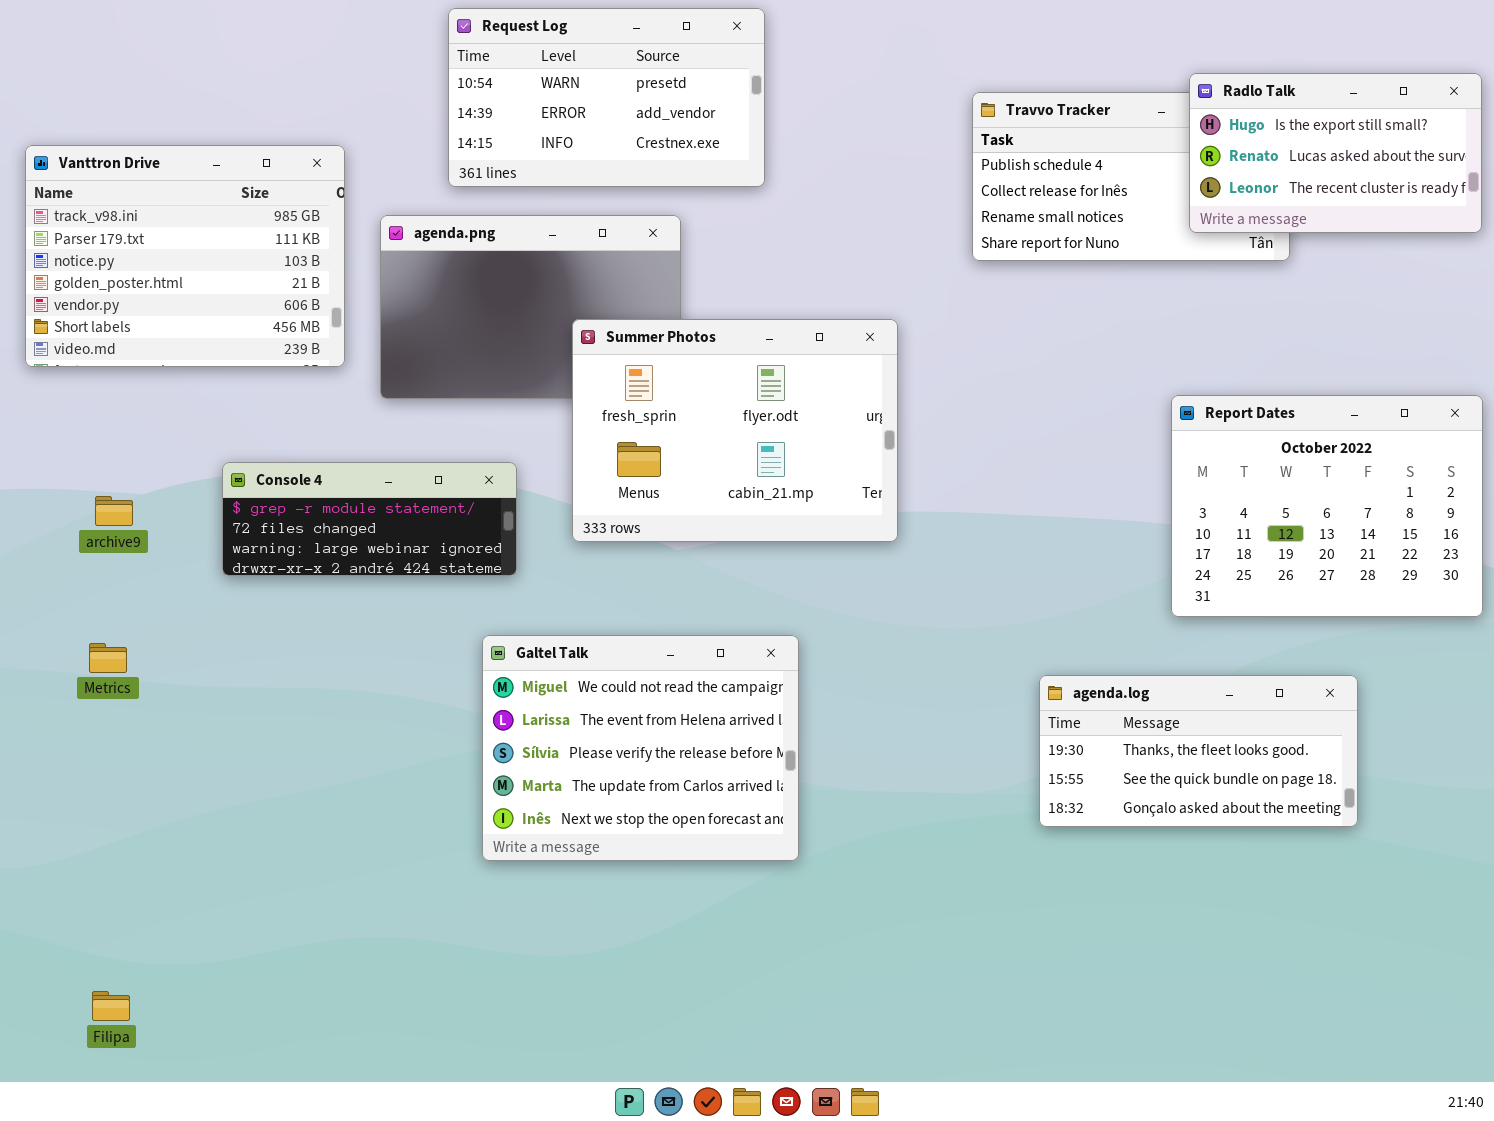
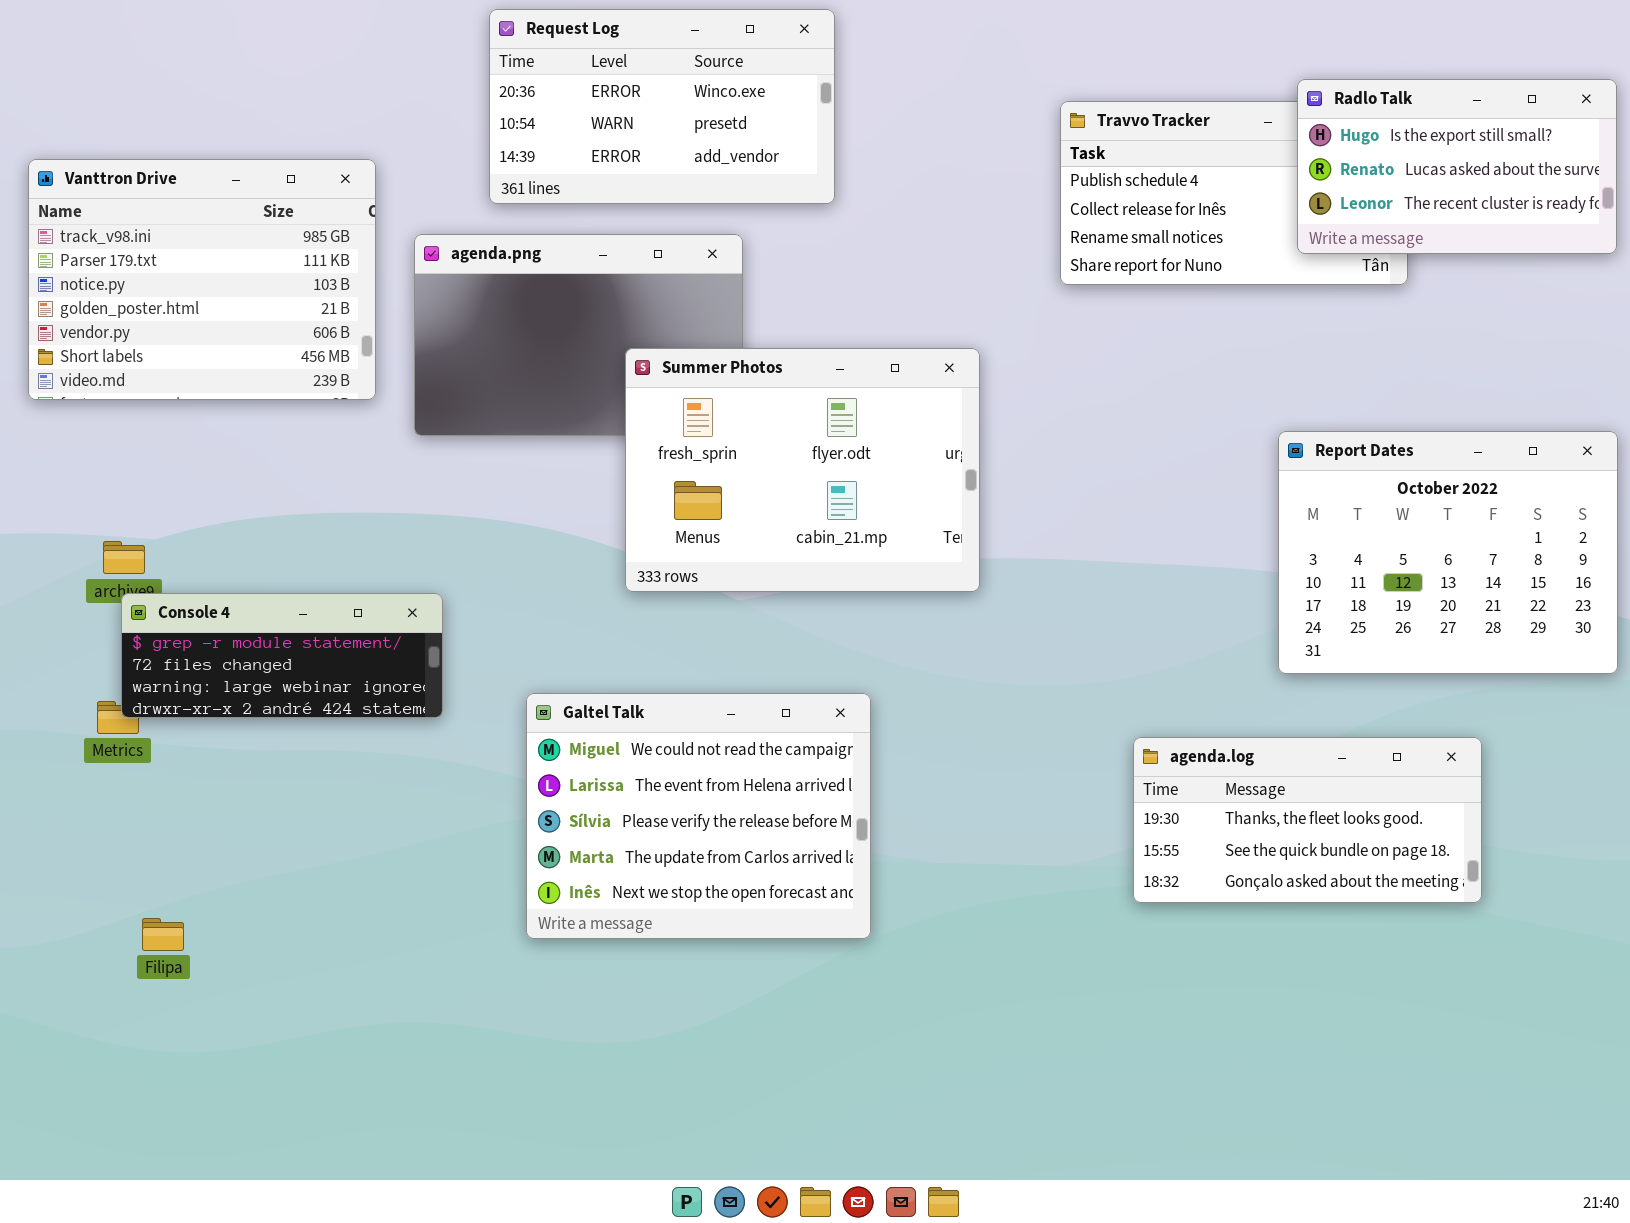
Request Log: [448,8,765,187] -> [489,9,835,204], scrolled up 1 row
Console 4: [222,462,517,576] -> [121,593,443,718], moved
Filipa: [92,991,130,1021] -> [142,918,184,951], moved

